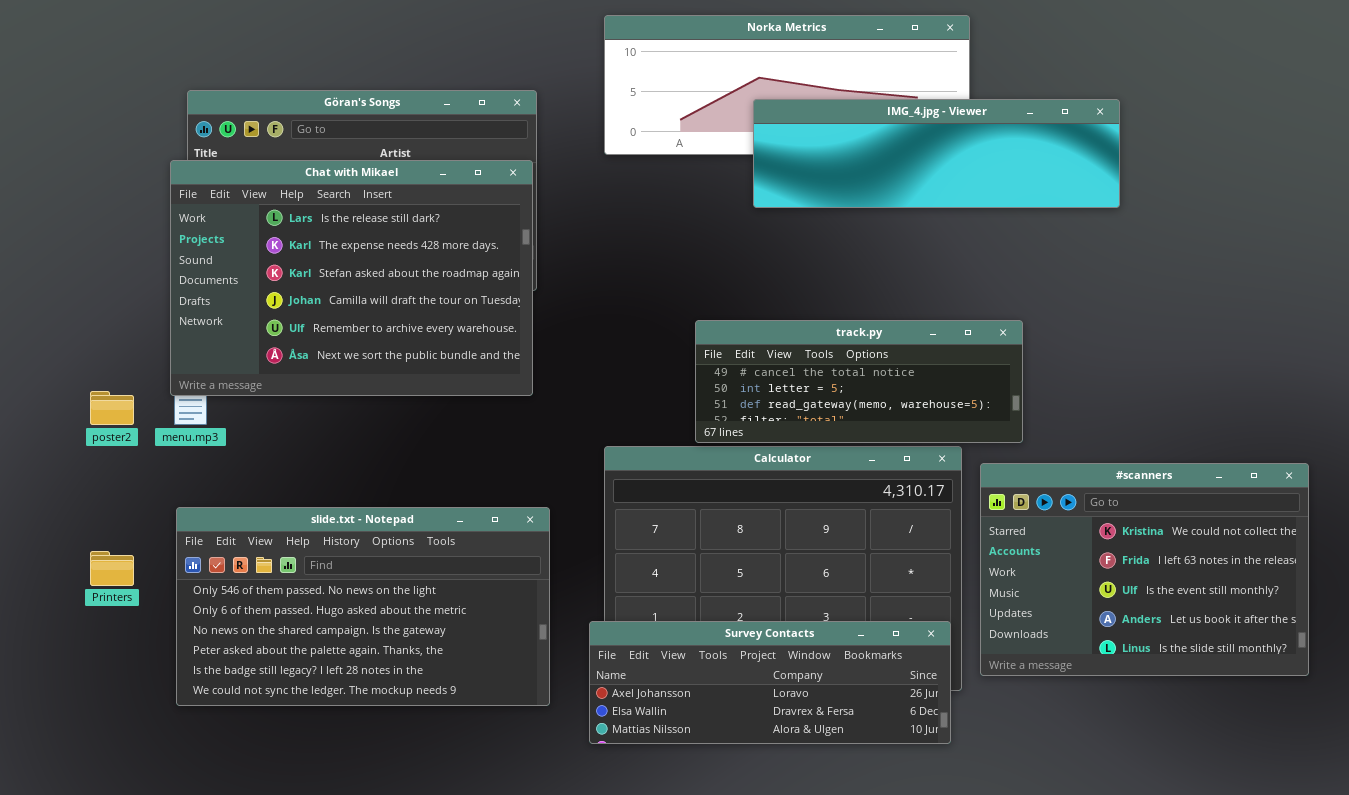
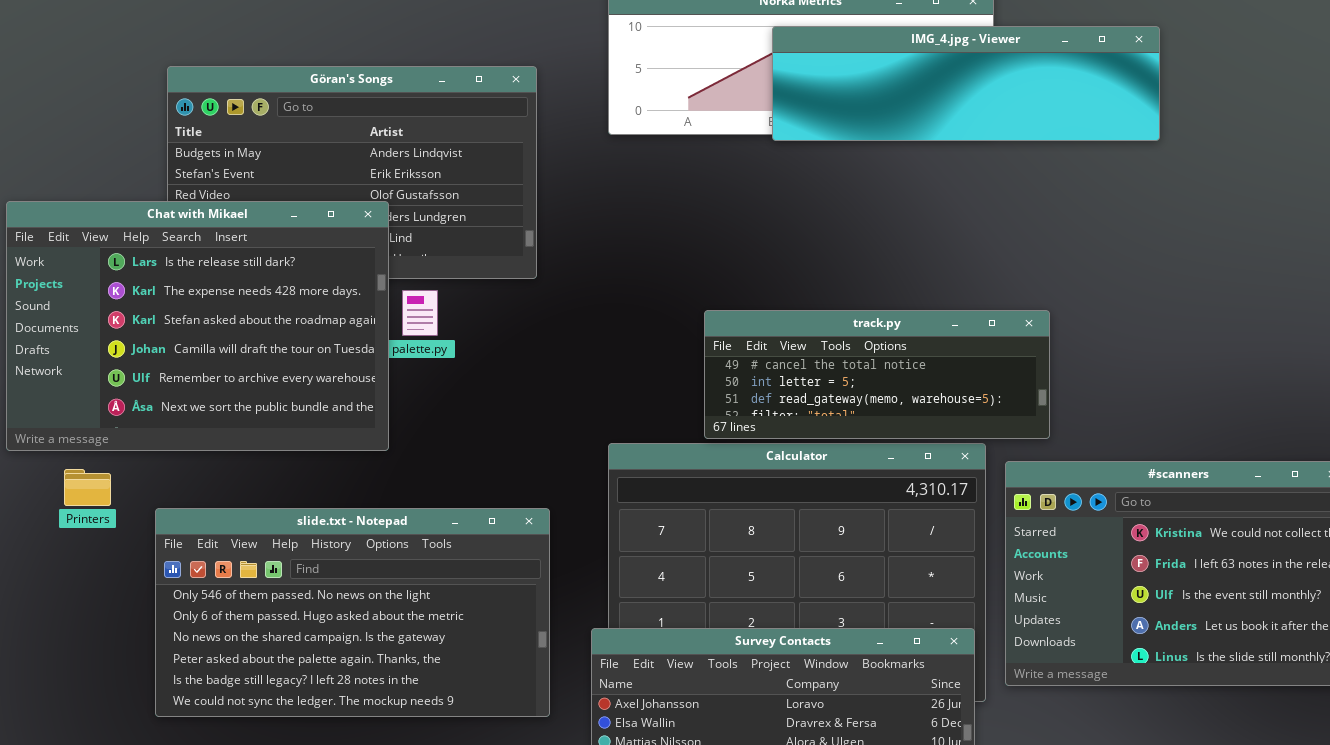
IMG_4.jpg - Viewer: [753,99,1120,208] -> [772,26,1160,141], moved
Chat with Mikael: [170,160,533,396] -> [6,201,389,451], moved
Printers: [90,551,134,586] -> [64,469,111,506], moved

